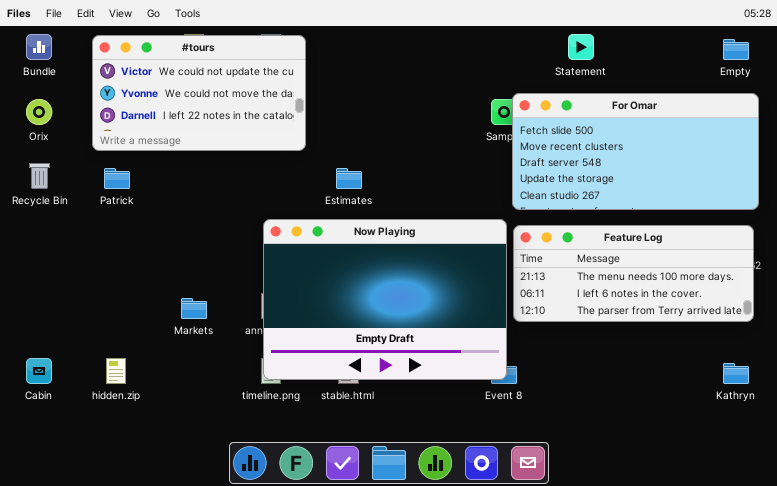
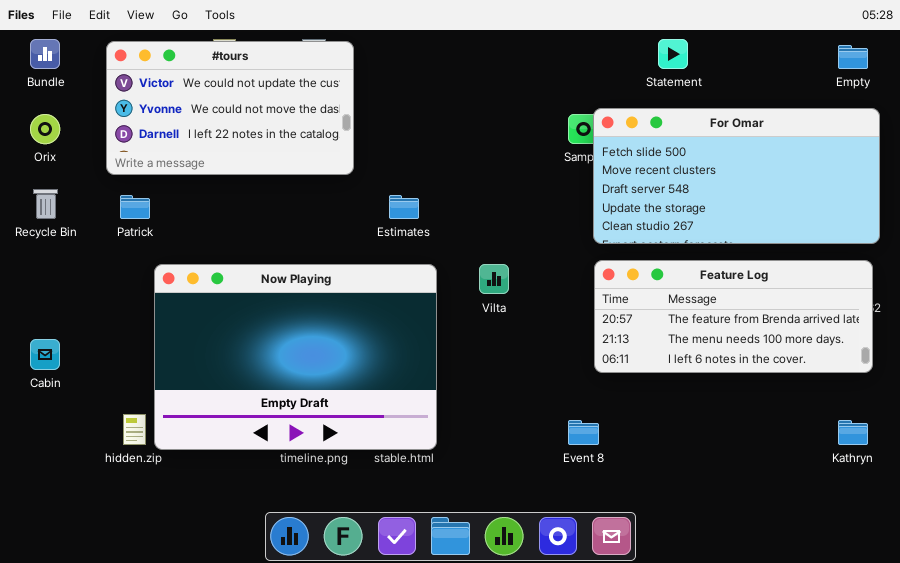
Now Playing: [263,219,507,380] -> [154,264,437,450], moved
Feature Log: [513,225,754,322] -> [594,260,873,373], scrolled up 1 row
Cabin: [26,358,52,384] -> [30,339,60,370], moved

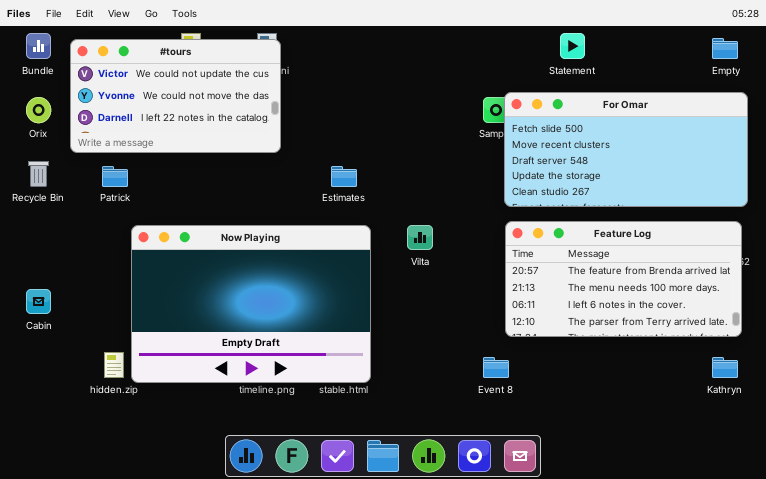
#tours: [106,41,354,175] -> [70,39,281,153], moved
Feature Log: [594,260,873,373] -> [505,221,742,337], resized

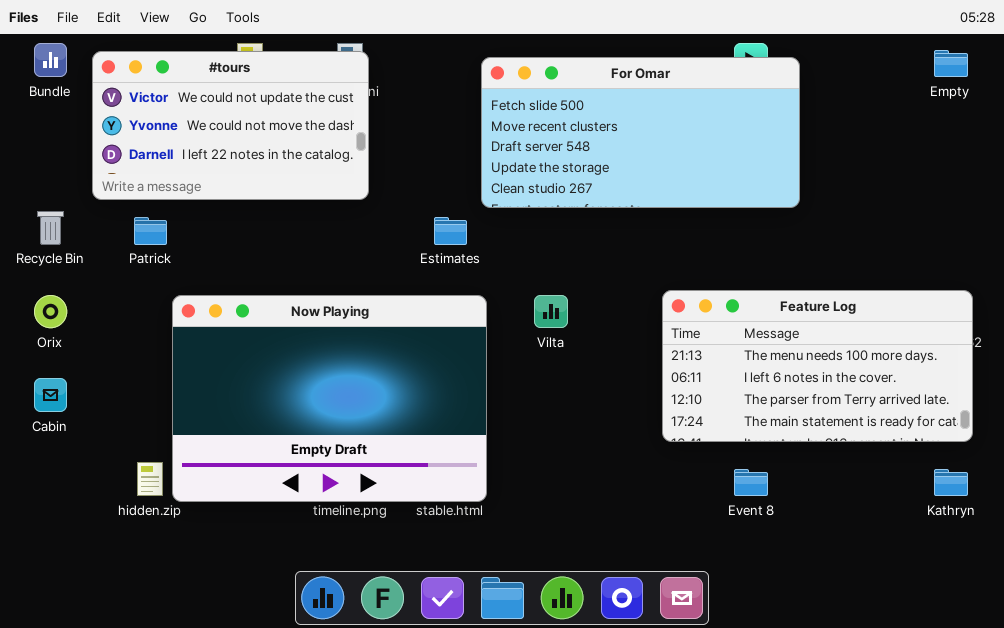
For Omar: [504,92,748,207] -> [481,57,800,208], moved
Orix: [26,97,51,123] -> [34,295,67,328], moved
Feature Log: [505,221,742,337] -> [662,290,973,442], scrolled down 1 row
Event 8: [483,357,509,378] -> [734,469,768,496], moved

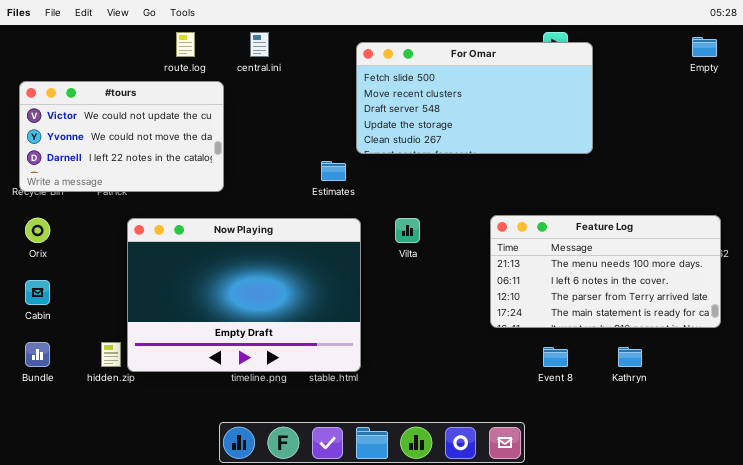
Bundle: [34,43,67,77] -> [25,342,50,367], moved
#tours: [92,51,369,200] -> [19,81,224,192], moved
Kathryn: [934,469,968,496] -> [618,347,642,367], moved

